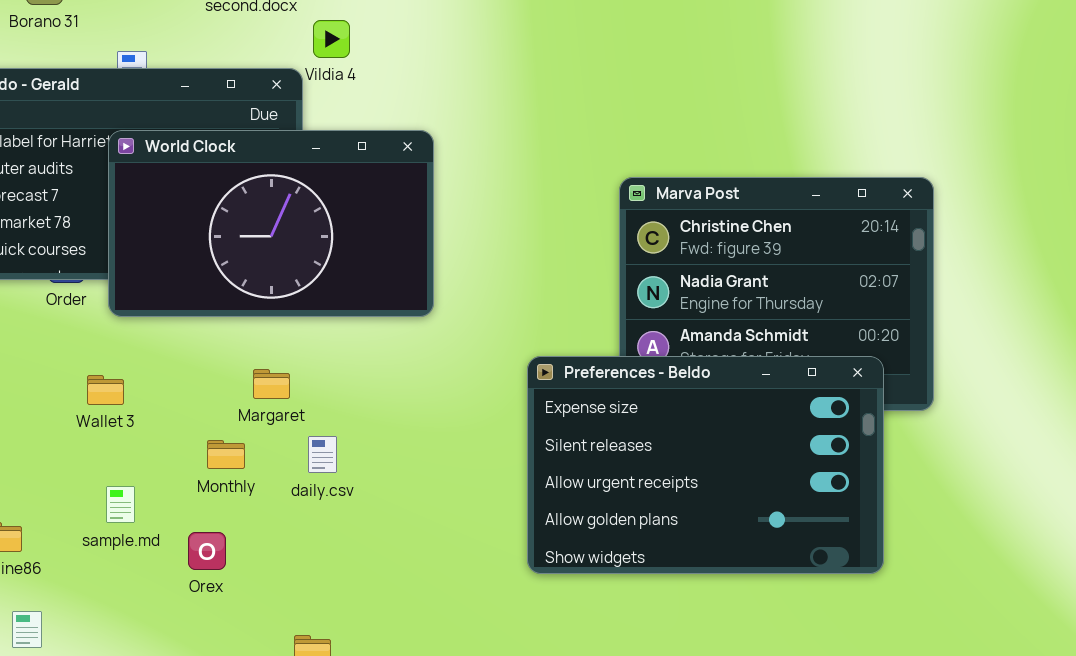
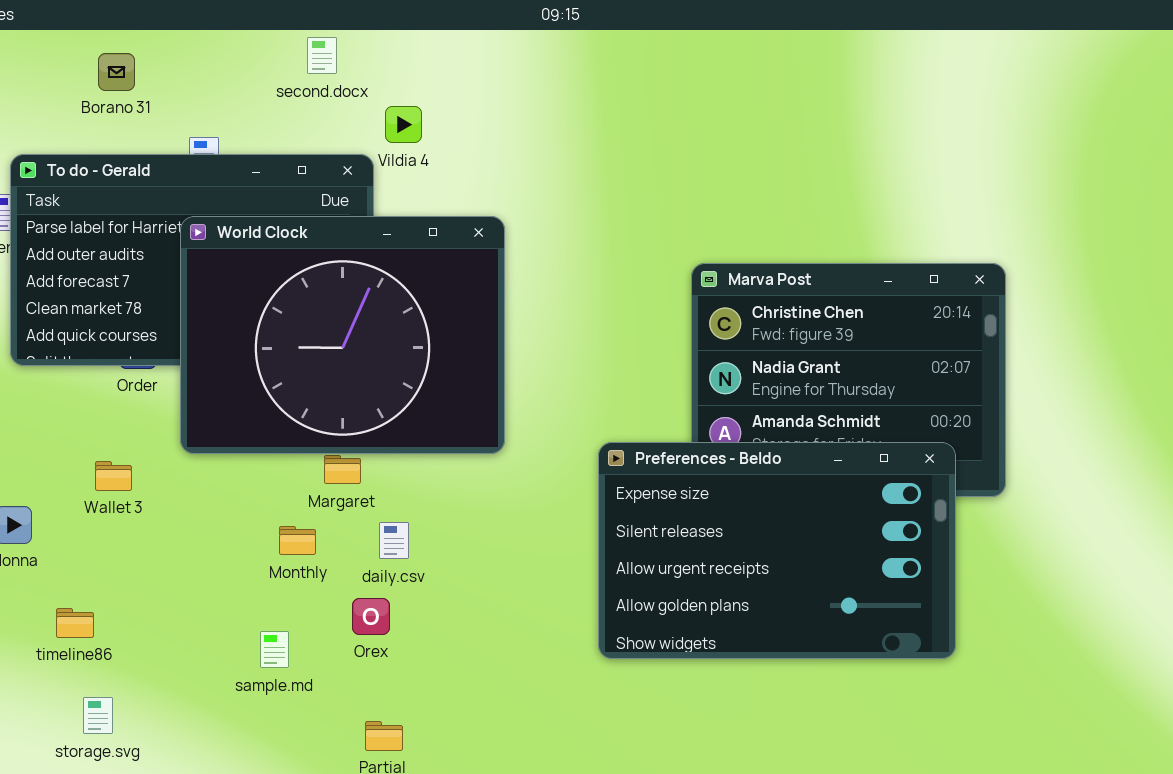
World Clock: [108,130,434,317] -> [180,216,505,454], resized
Wallet 3: [87,375,124,405] -> [95,461,132,491], moved
sample.md: [106,486,135,523] -> [260,631,289,668], moved
Orex: [188,532,226,570] -> [352,598,390,635], moved

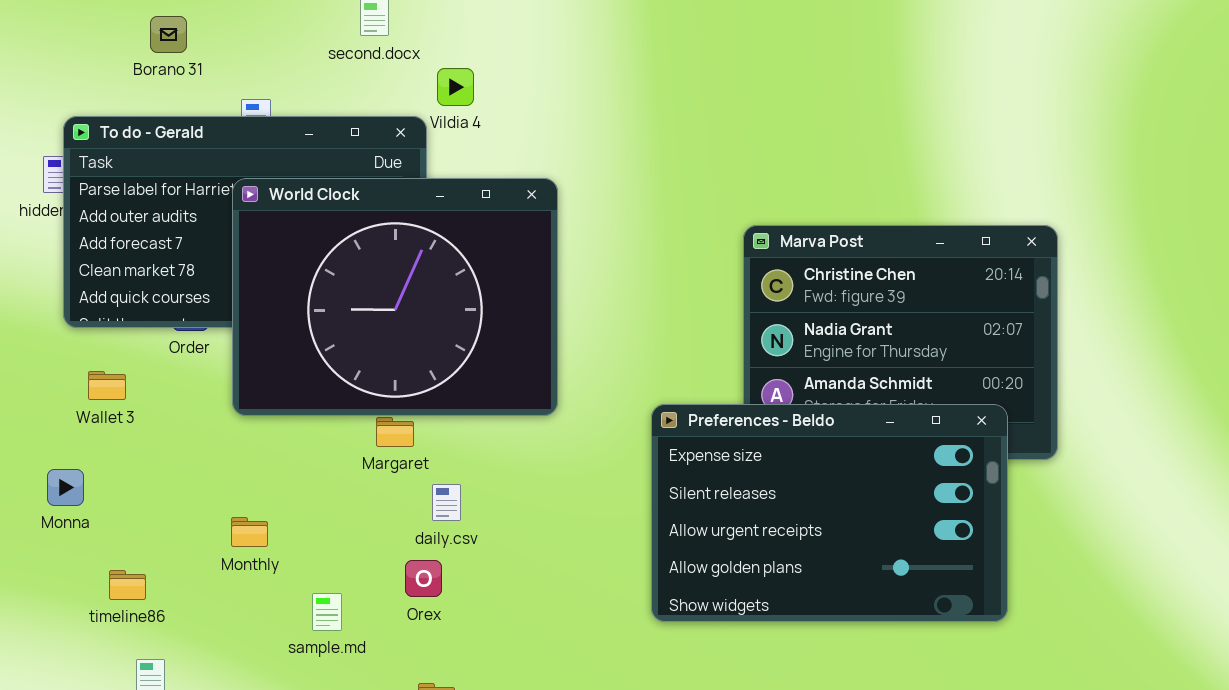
Wallet 3: [95,461,132,491] -> [88,371,126,400], moved
Monthly: [279,526,316,555] -> [231,517,268,547], moved

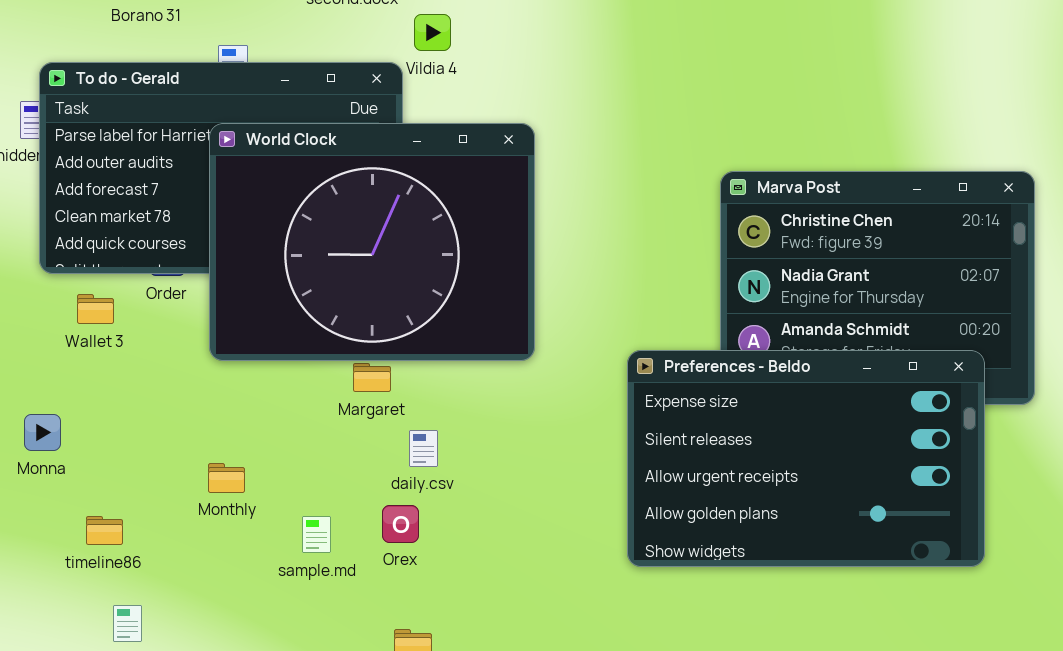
Wallet 3: [88,371,126,400] -> [77,294,114,324], moved
sample.md: [312,593,342,631] -> [302,516,331,553], moved

